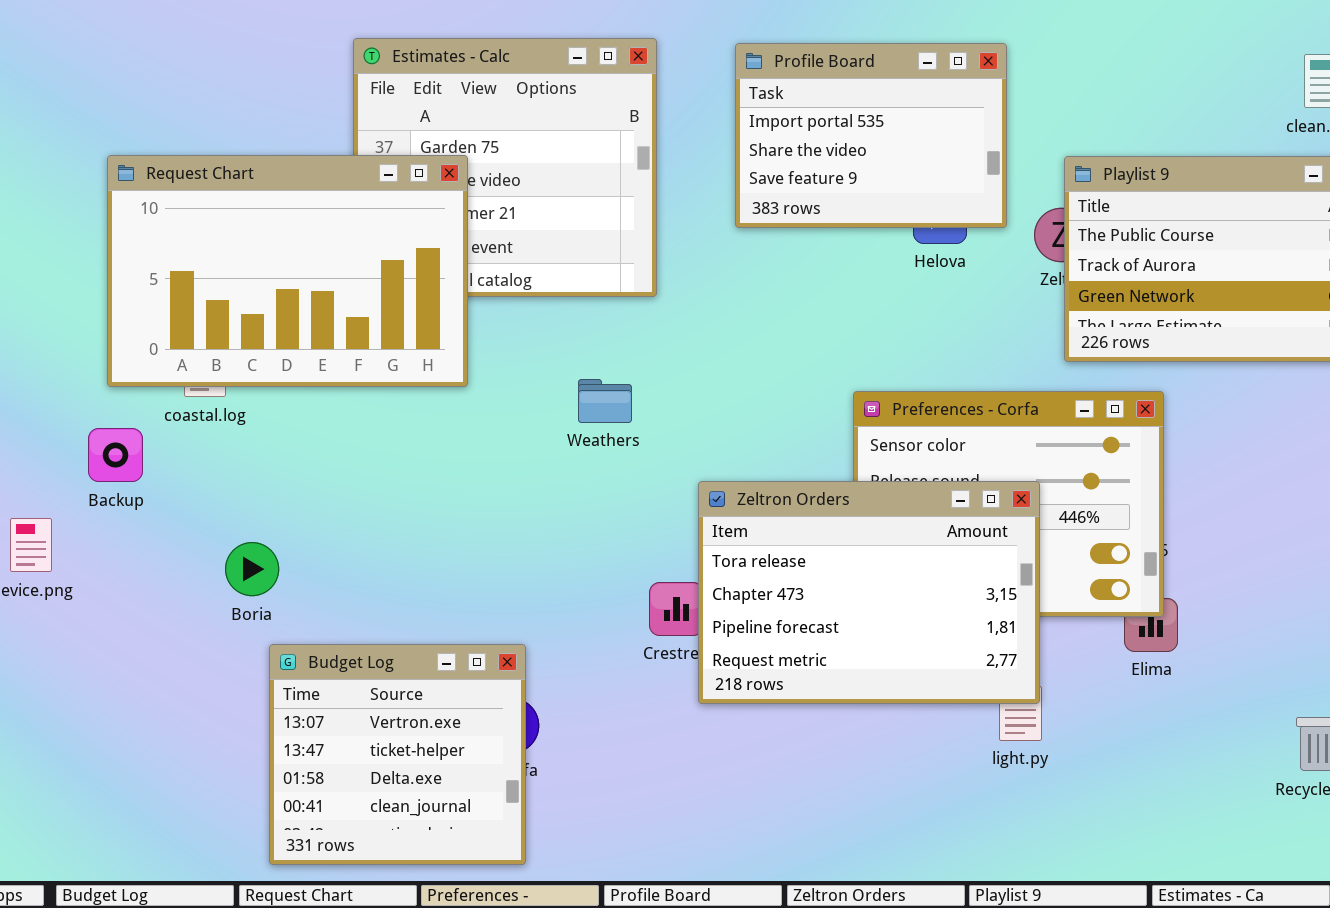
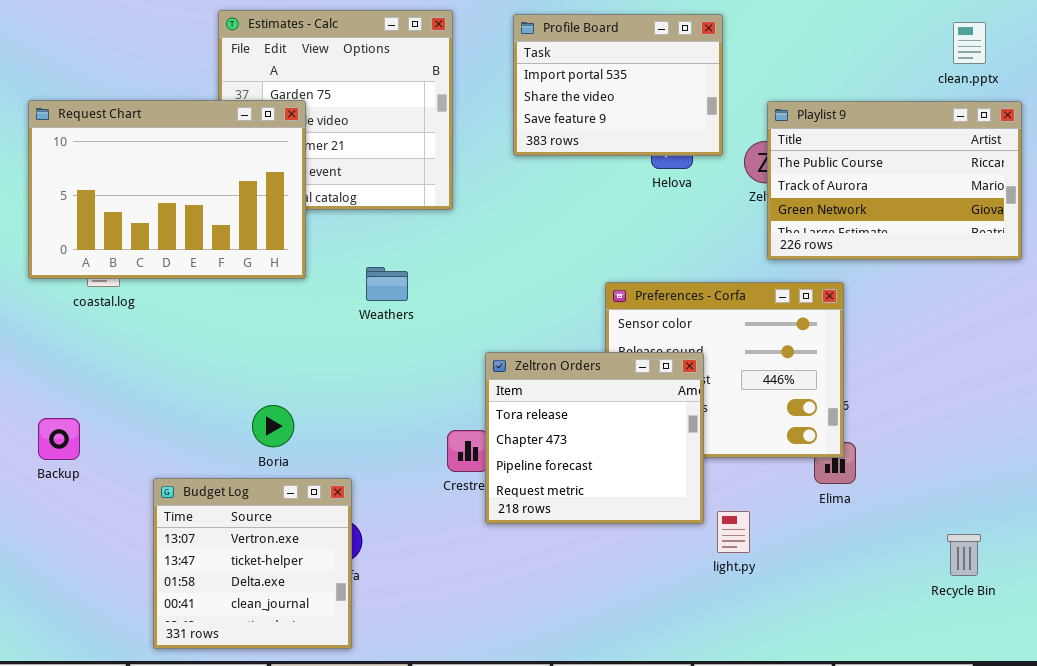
Weathers: [578,379,632,423] -> [366,267,408,301], moved
Backup: [88,428,143,482] -> [38,418,80,460], moved
Zeltron Orders: [698,481,1040,704] -> [485,352,704,524], resized
Boria: [225,542,279,596] -> [252,405,294,447], moved

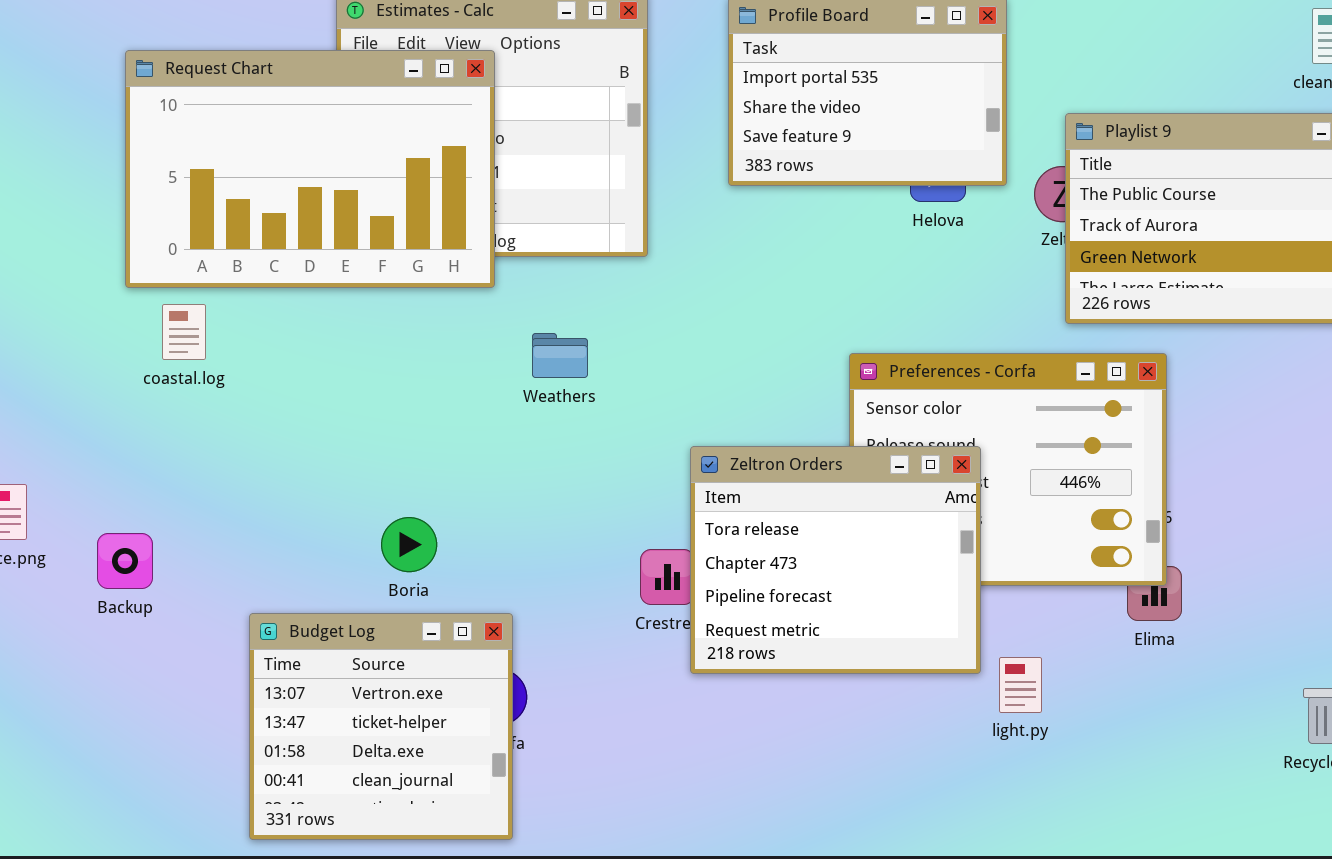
Request Chart: [28,100,306,279] -> [125,50,495,288], moved

